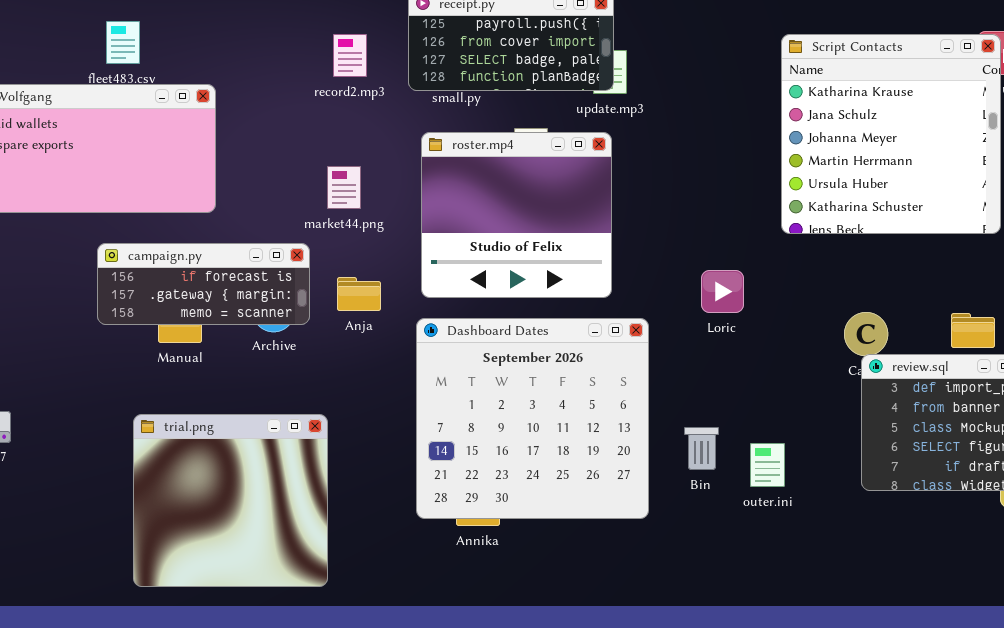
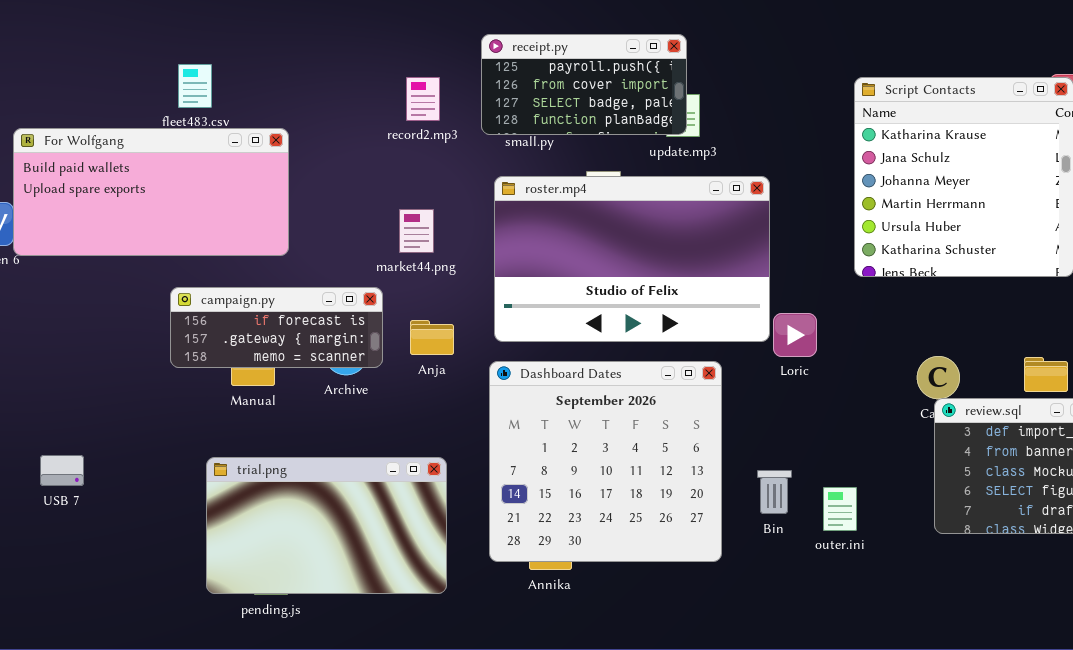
roster.mp4: [421,132,612,298] -> [494,176,770,342], resized
trial.png: [133,414,328,587] -> [206,457,447,594], resized

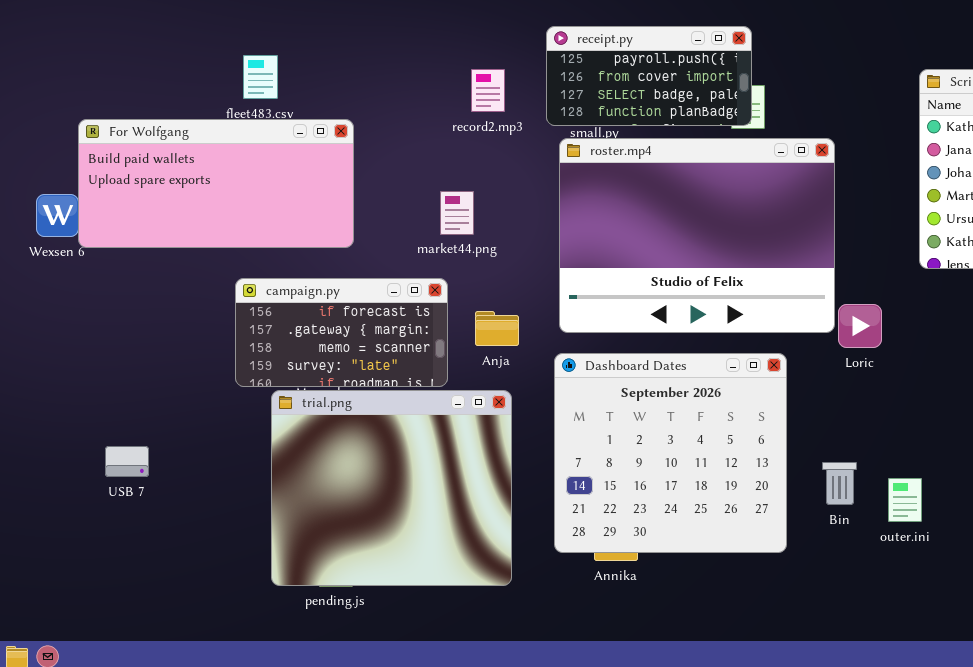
roster.mp4: [494,176,770,342] -> [559,138,835,333], resized
market44.png: [399,209,434,253] -> [440,191,474,235], moved
campaign.py: [170,287,383,368] -> [235,278,448,387], resized
trial.png: [206,457,447,594] -> [271,390,512,586], resized

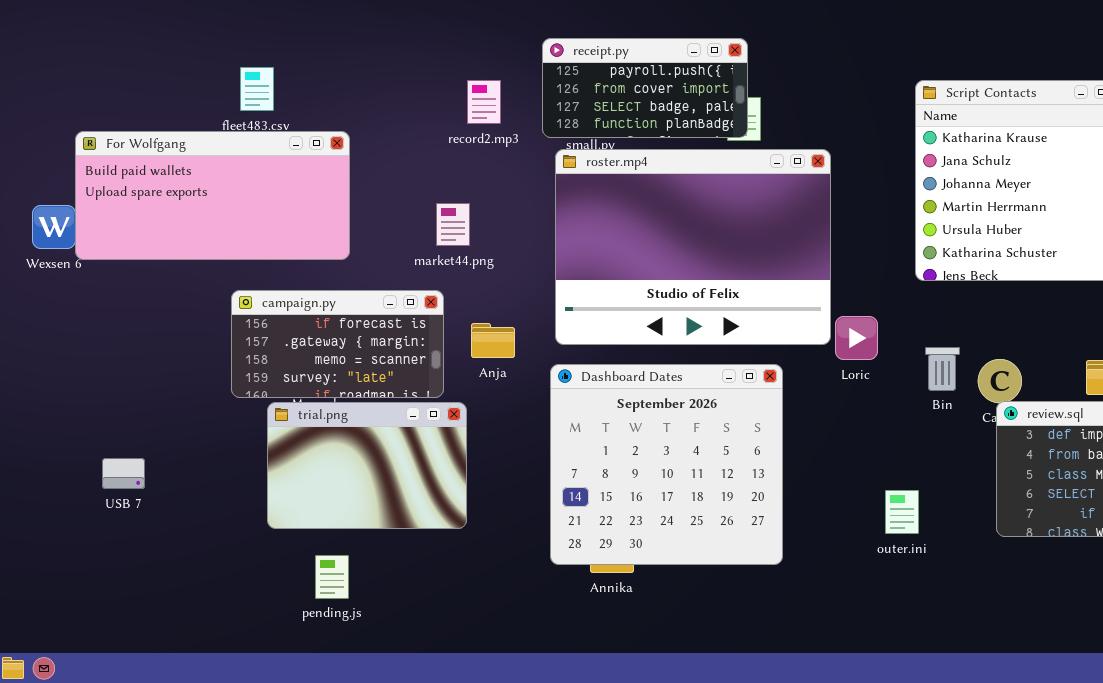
trial.png: [271,390,512,586] -> [267,402,467,529], resized
Bin: [822,462,857,505] -> [925,347,960,391], moved

